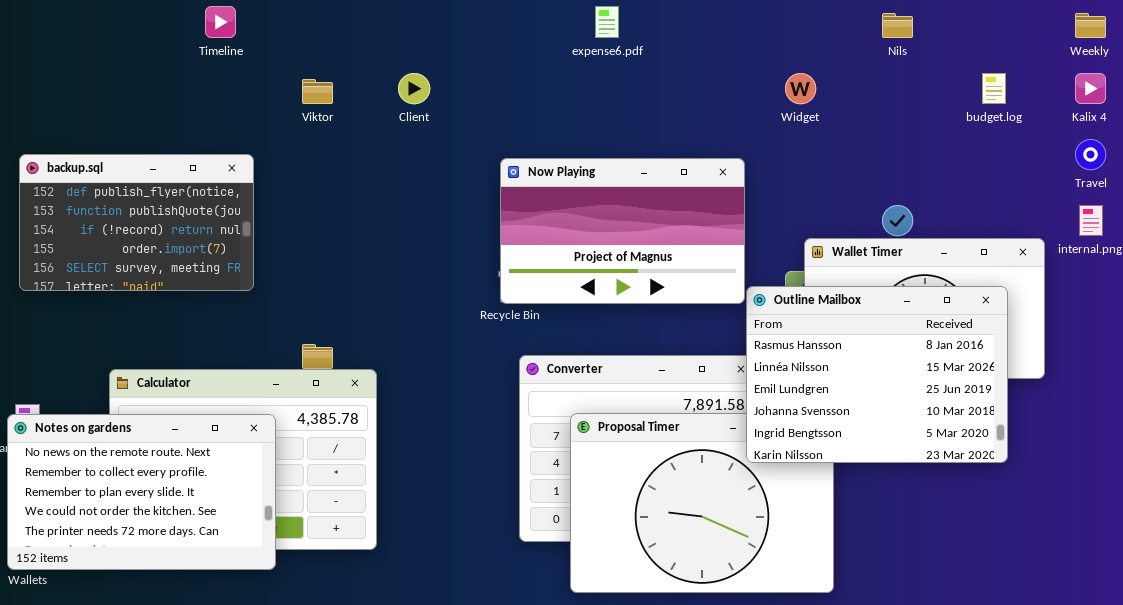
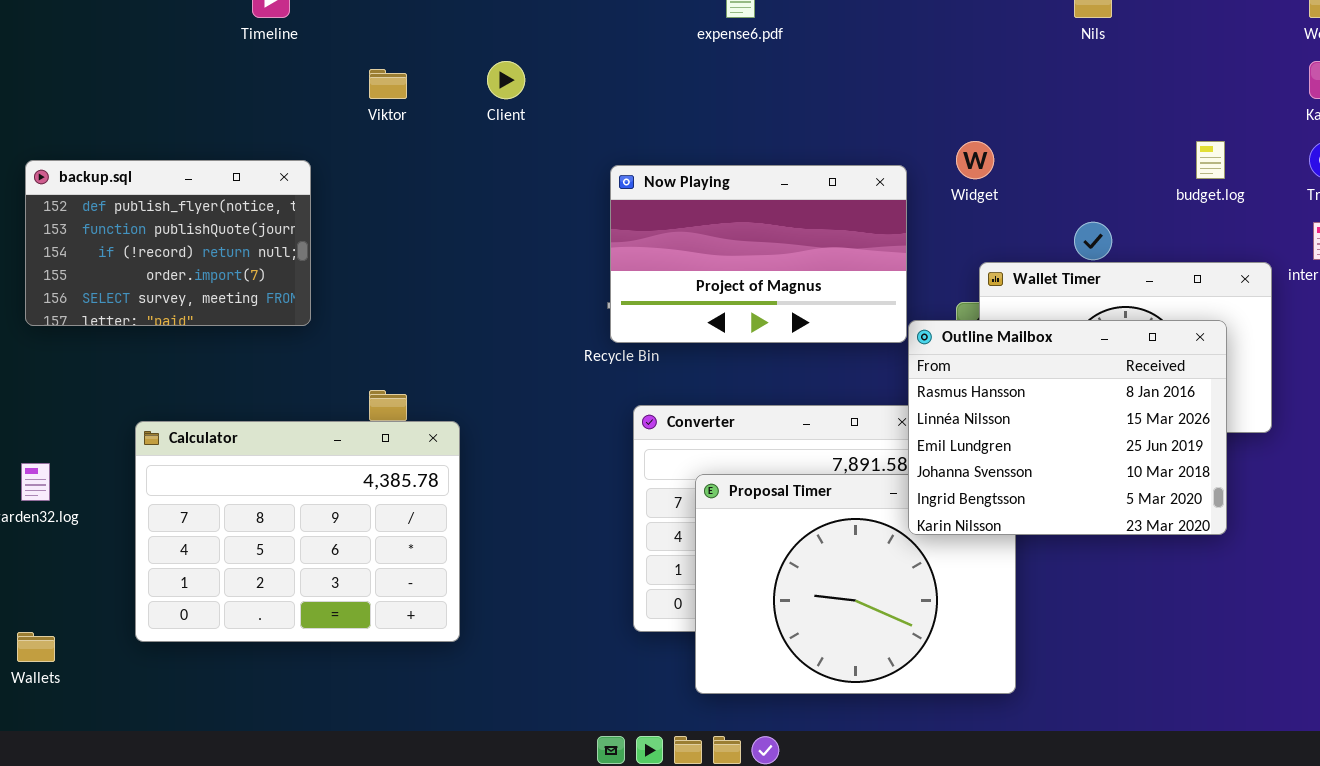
Widget: [785,73,816,104] -> [956,141,994,179], moved
budget.log: [982,73,1006,104] -> [1196,141,1225,179], moved
Notes on gardens: [7,414,276,570] -> none, closed

